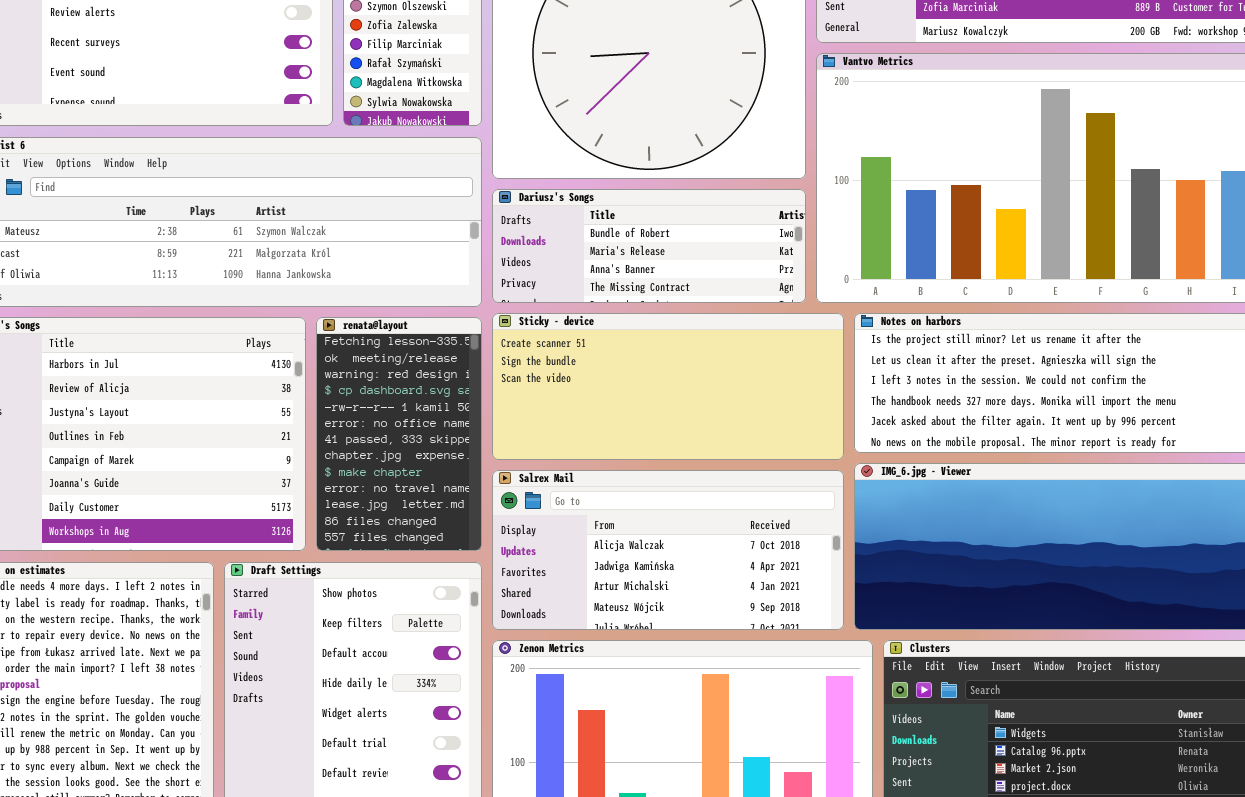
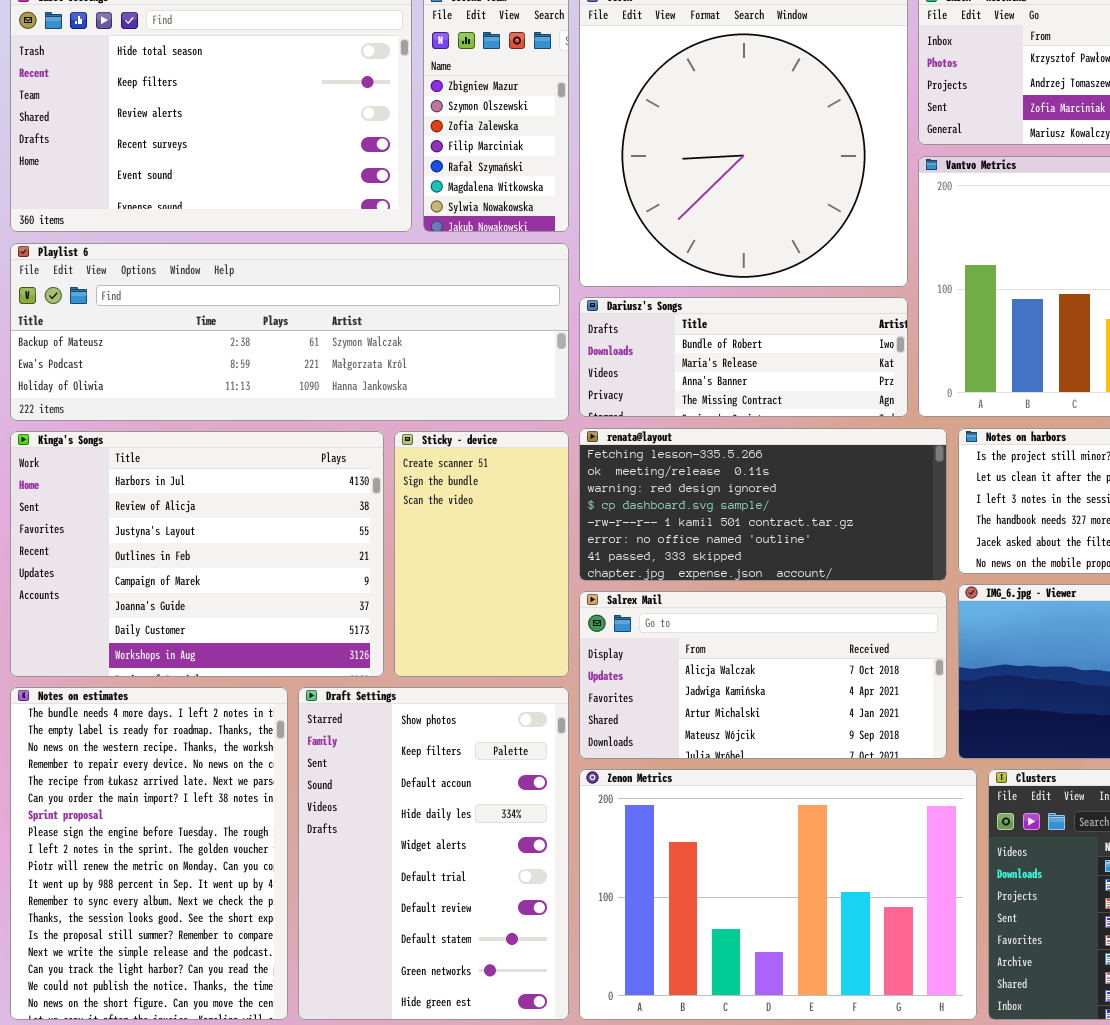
Sticky - device: [492,313,844,460] -> [394,431,569,677], moved, resized
renata@layout: [316,317,482,551] -> [579,428,947,581], moved, resized

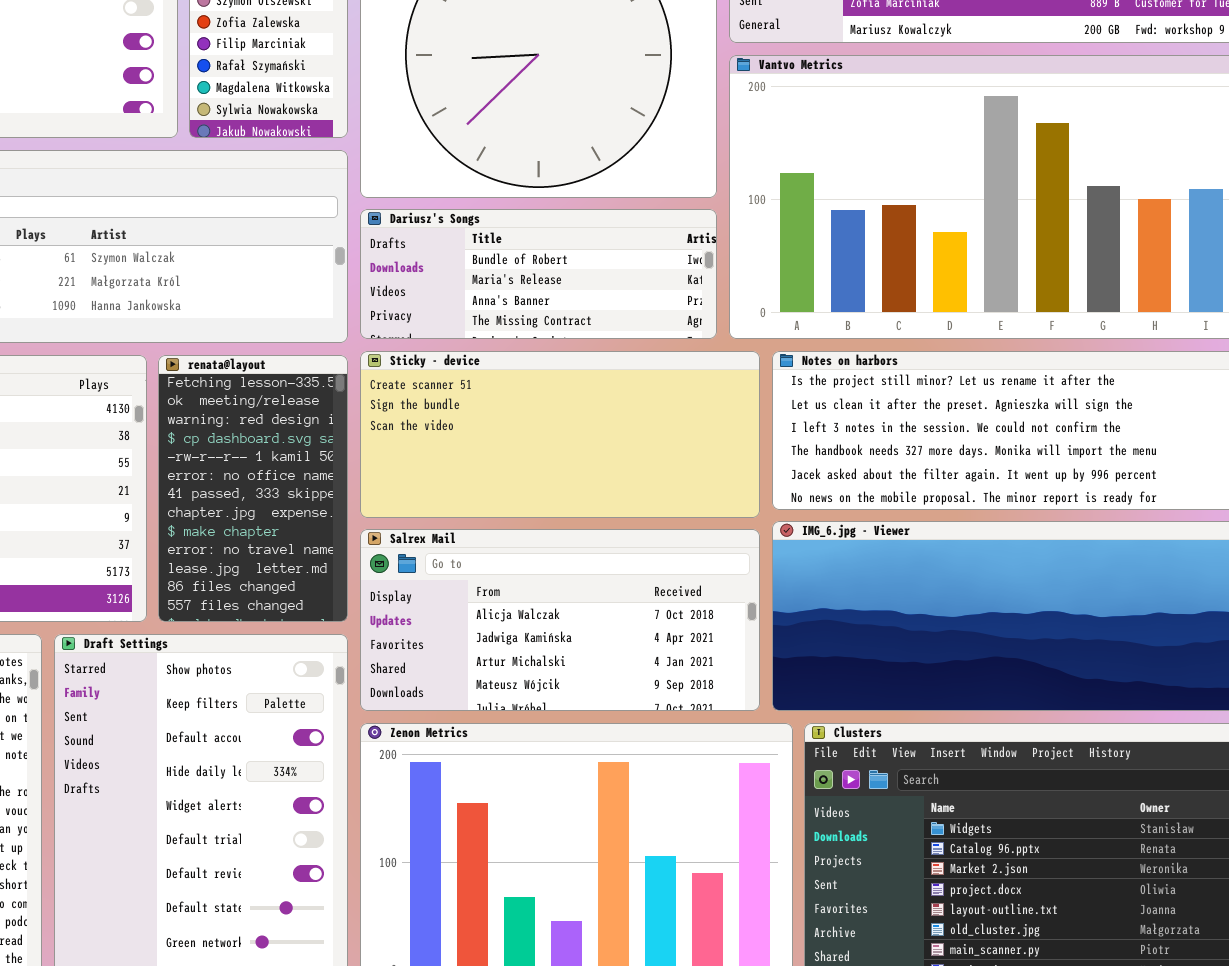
renata@layout: [579,428,947,581] -> [158,355,348,622], moved, resized
Sticky - device: [394,431,569,677] -> [360,351,760,518], moved, resized

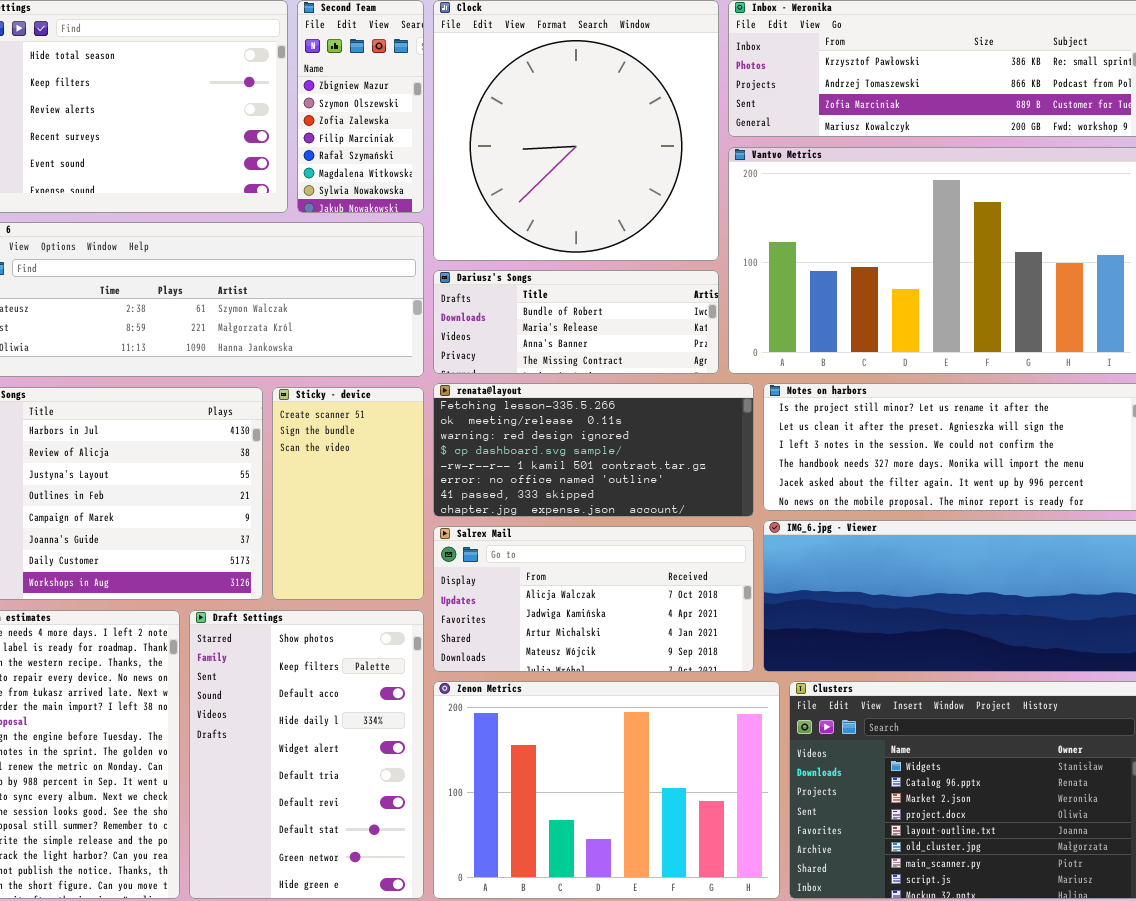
Sticky - device: [360,351,760,518] -> [272,387,424,600], moved, resized
renata@layout: [158,355,348,622] -> [433,383,754,517], moved, resized

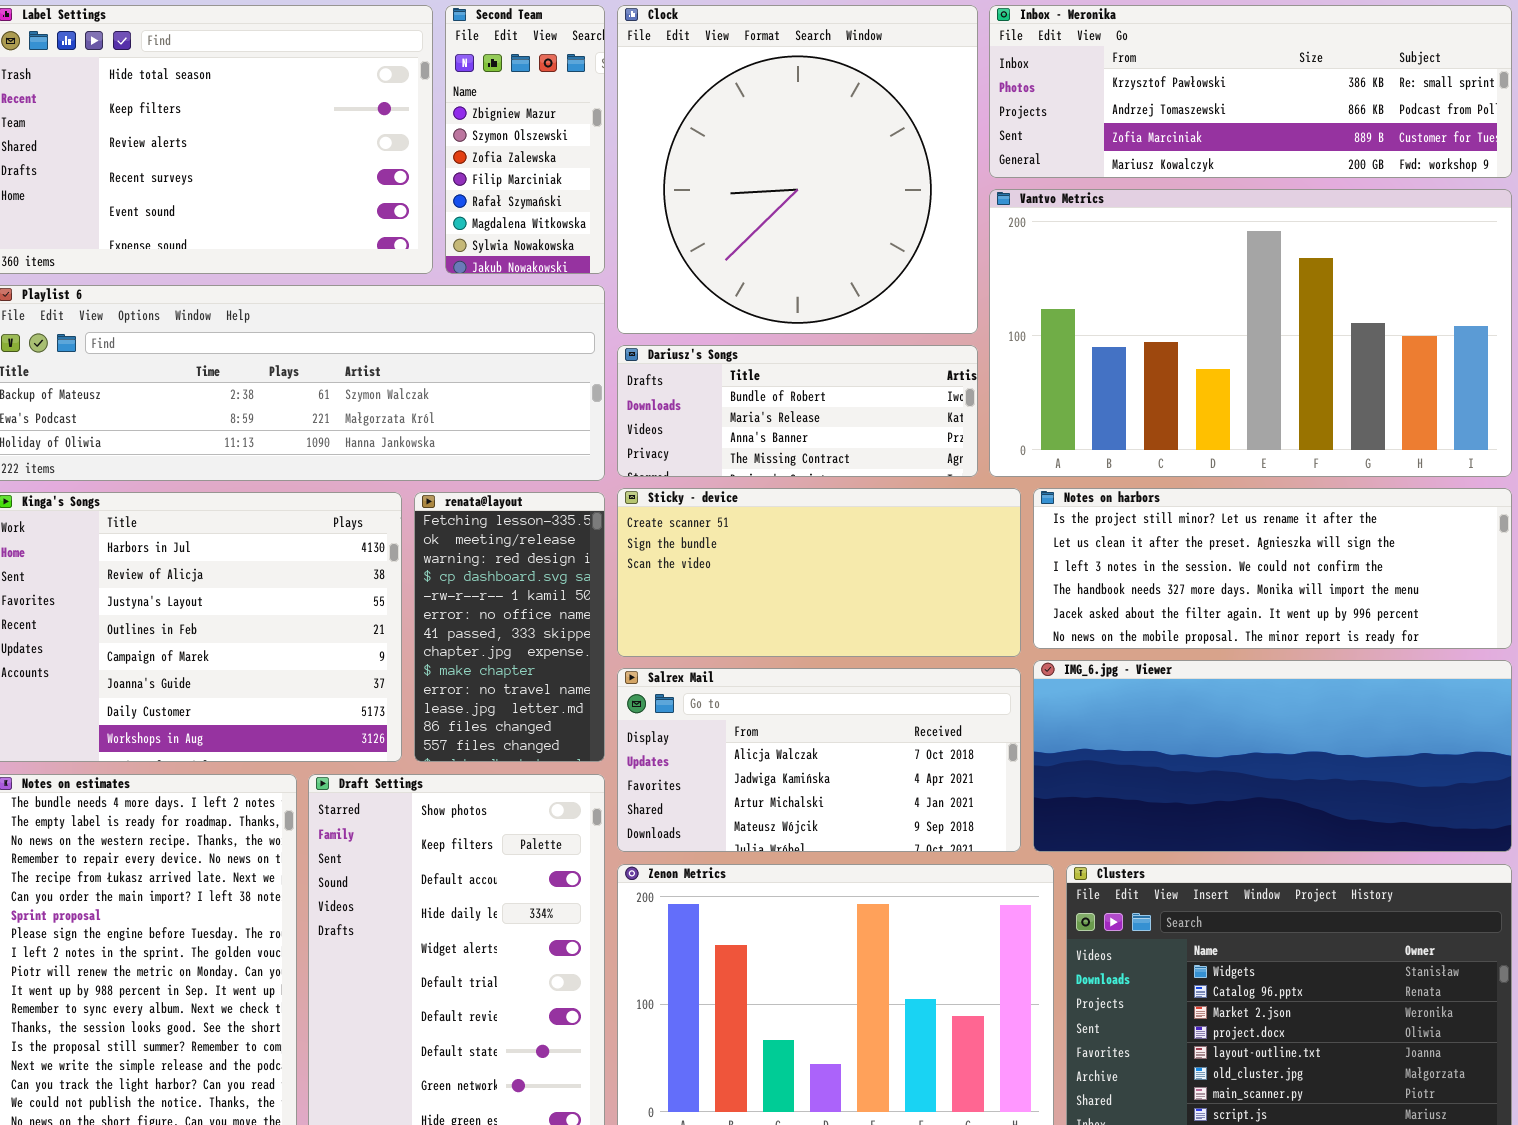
renata@layout: [433,383,754,517] -> [414,492,605,762], moved, resized
Sticky - device: [272,387,424,600] -> [617,488,1021,657], moved, resized

